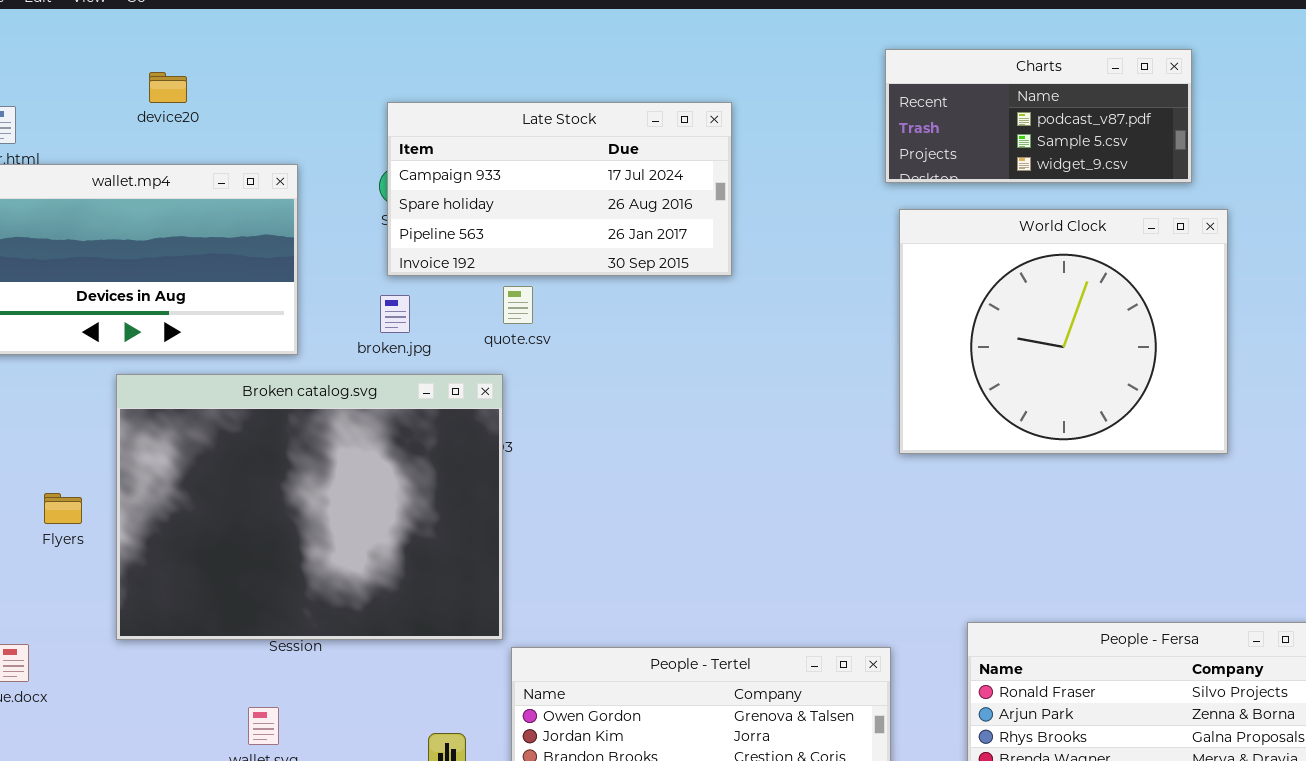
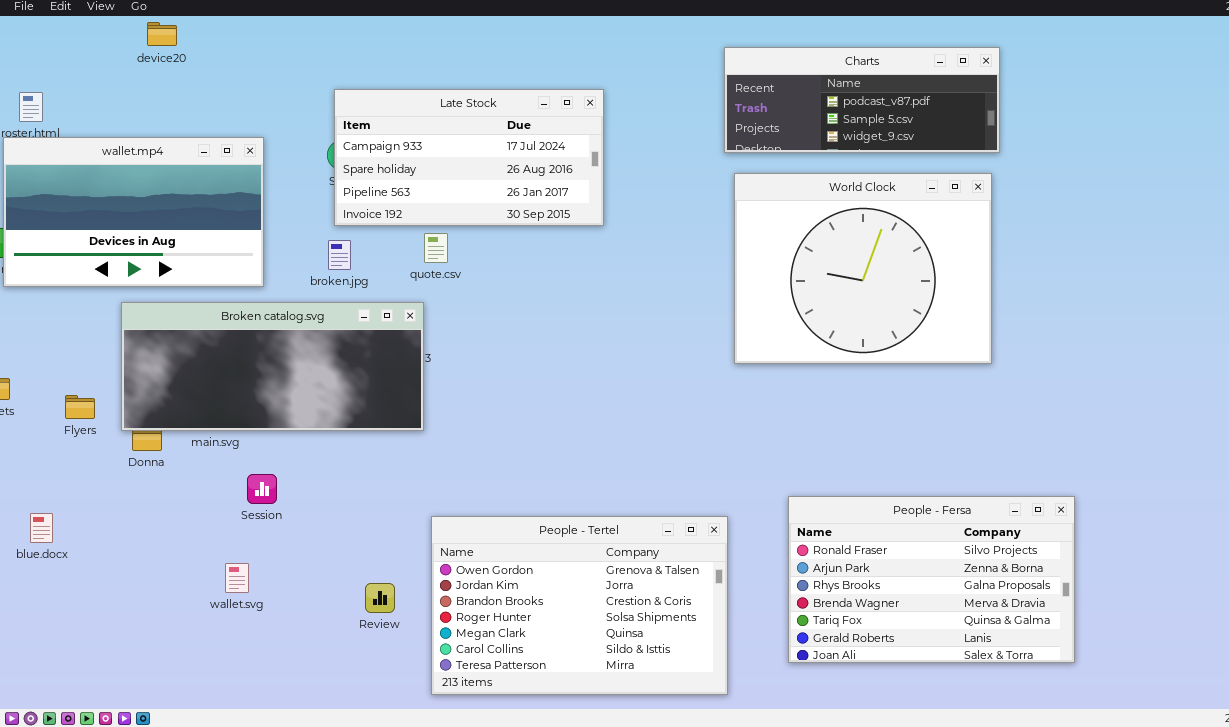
Charts: [885,49,1192,183] -> [724,47,1000,153], resized
device20: [149,72,187,103] -> [147,22,177,46], moved
Broken catalog.svg: [116,374,503,640] -> [121,302,424,431], resized

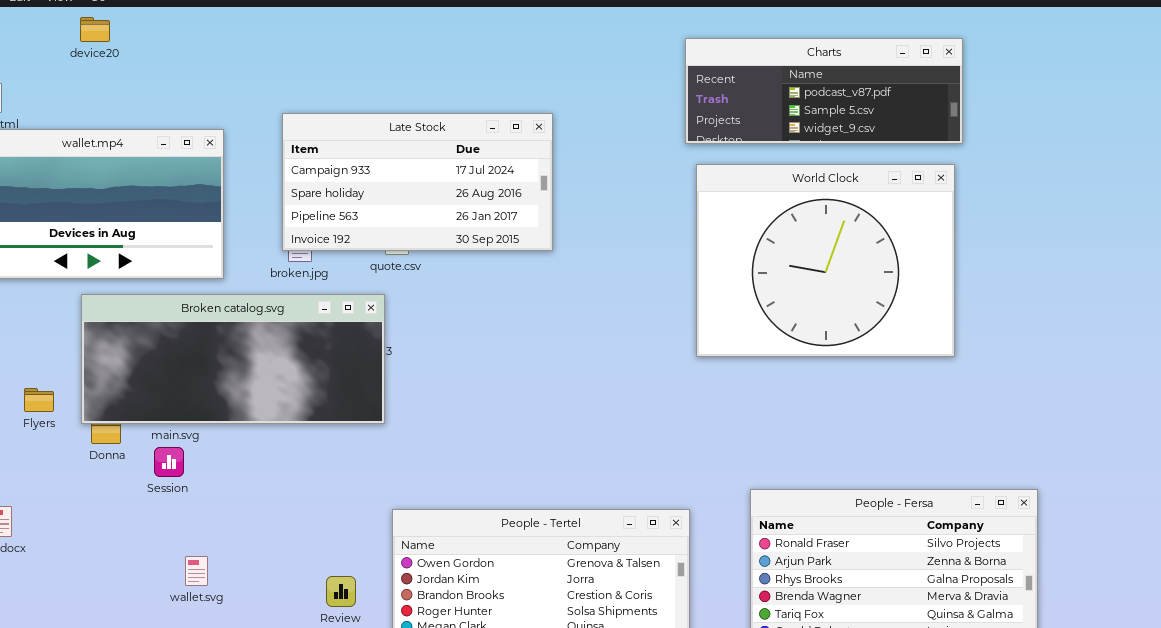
device20: [147,22,177,46] -> [80,17,110,42], moved
Late Stock: [334,89,604,226] -> [282,113,553,251], moved
Session: [247,474,277,504] -> [154,447,184,477], moved

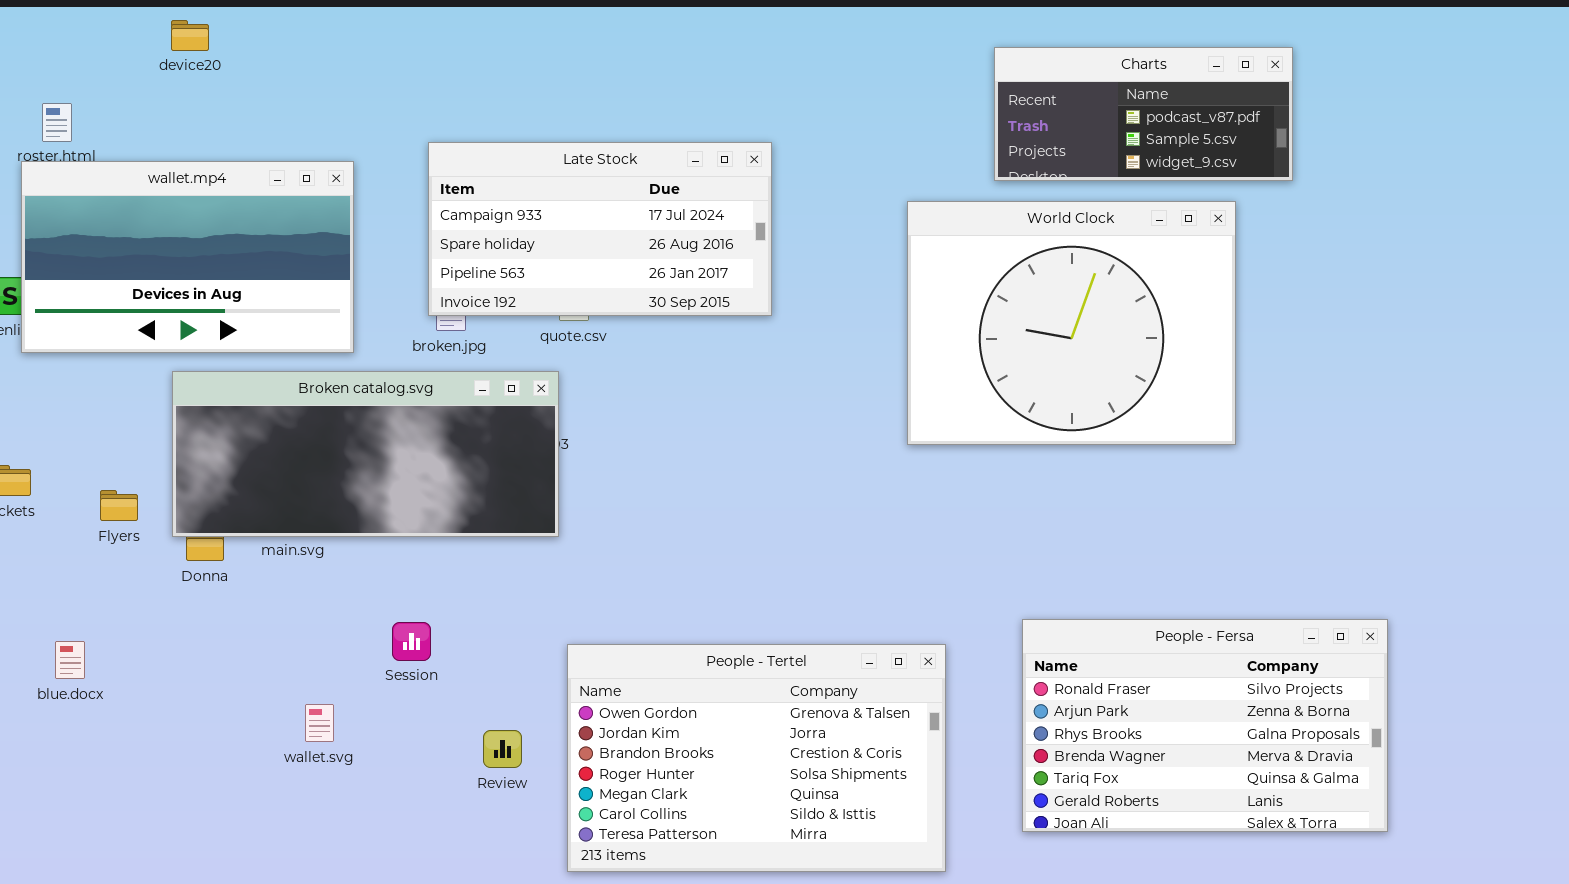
Charts: [685,38,963,144] -> [994,47,1293,181], resized
World Clock: [696,164,955,357] -> [907,201,1236,445], moved
Session: [154,447,184,477] -> [392,622,431,661], moved

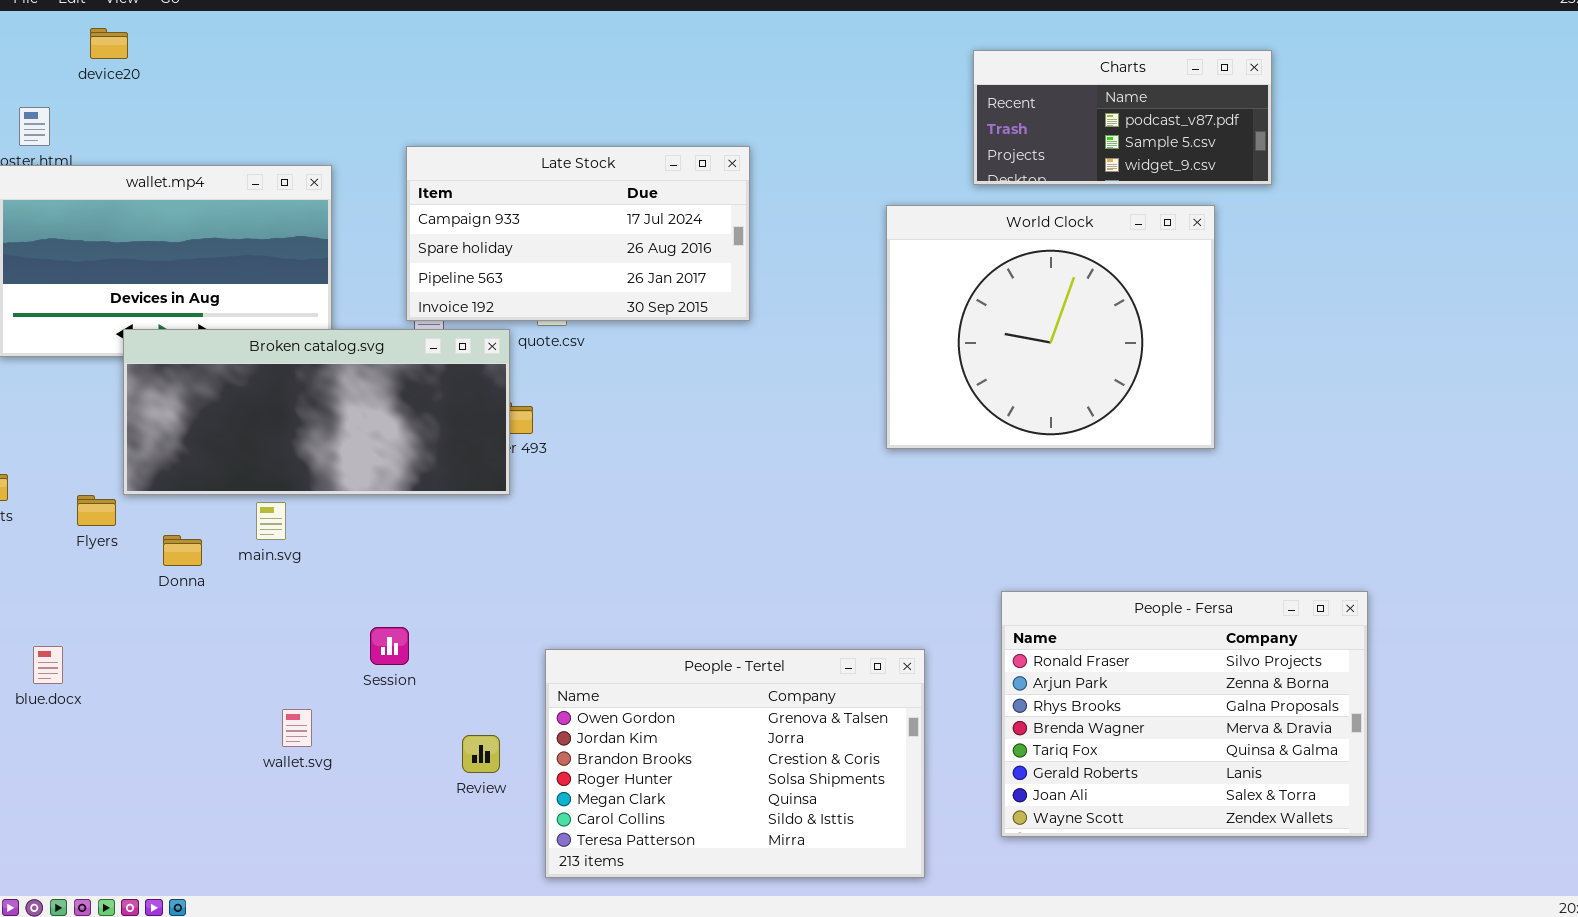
device20: [171,20,209,51] -> [90,28,128,59], moved
Broken catalog.svg: [172,371,559,537] -> [123,329,510,495], moved
People - Fersa: [1022,619,1388,832] -> [1001,591,1368,837], resized

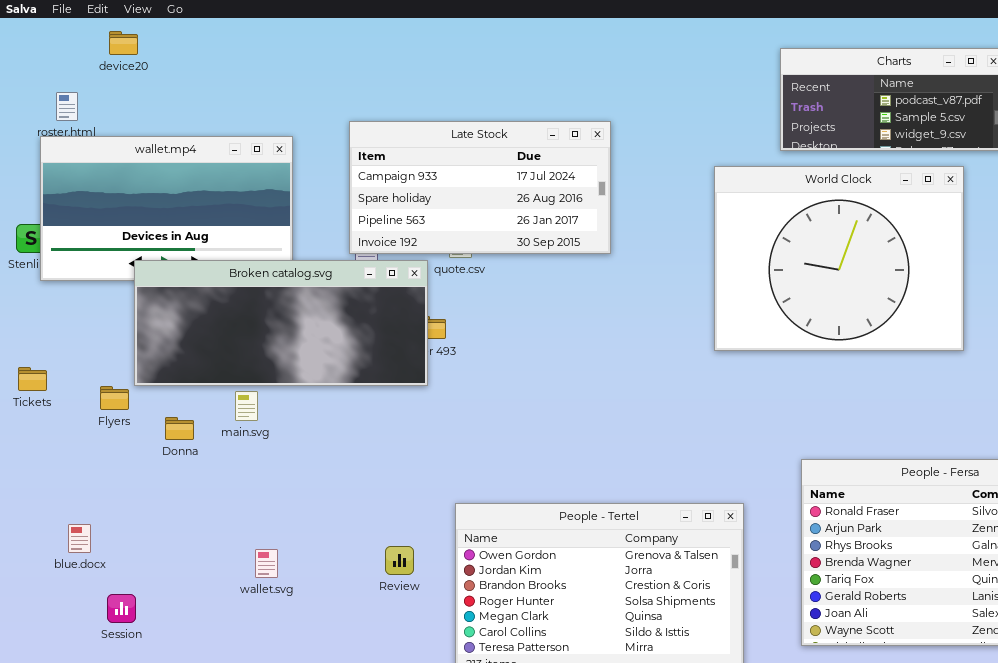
Session: [370,627,409,665] -> [107,594,136,623], moved
blue.docx: [33,646,63,684] -> [68,524,91,553], moved
Review: [462,735,500,773] -> [385,546,414,575], moved

